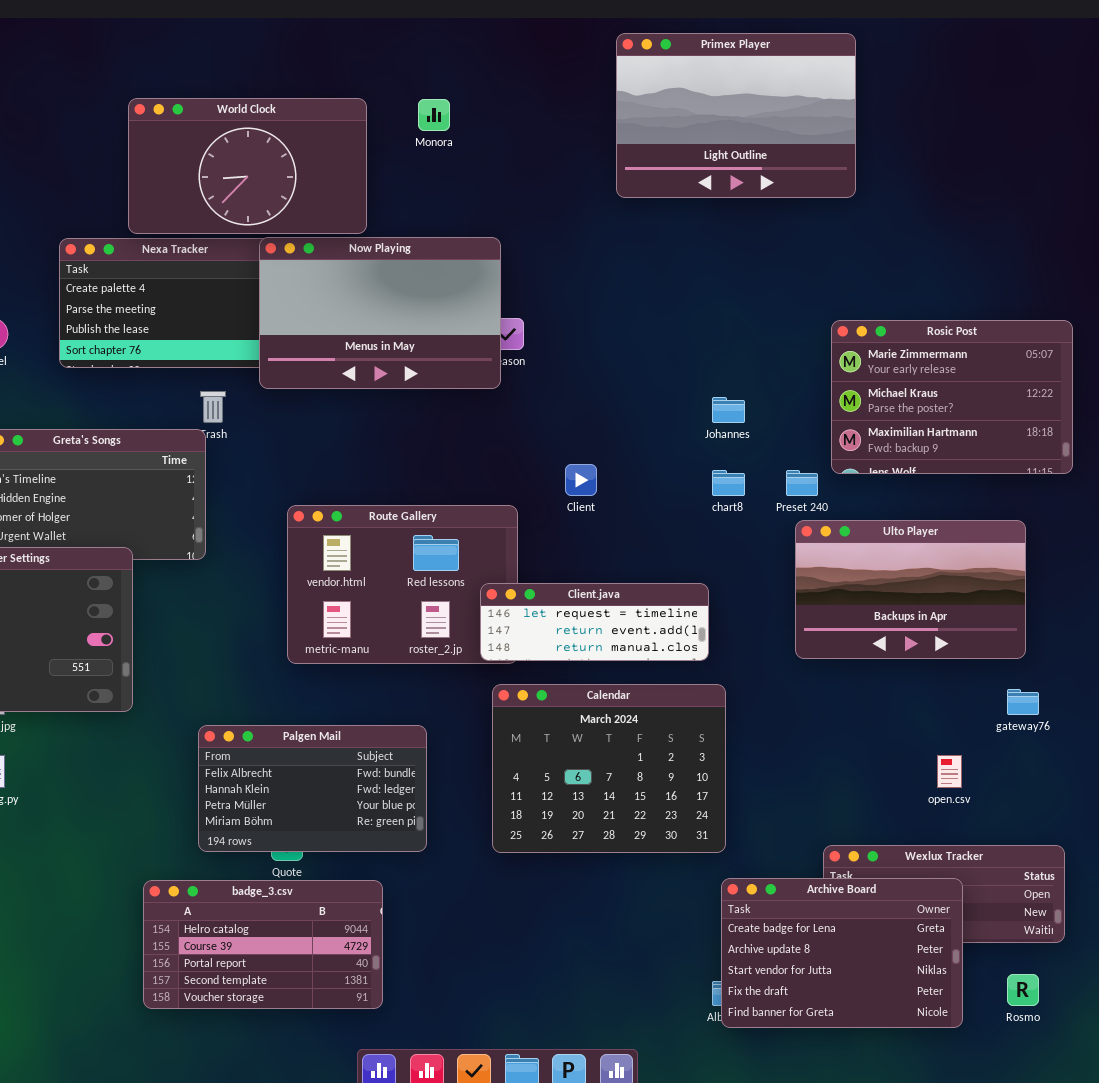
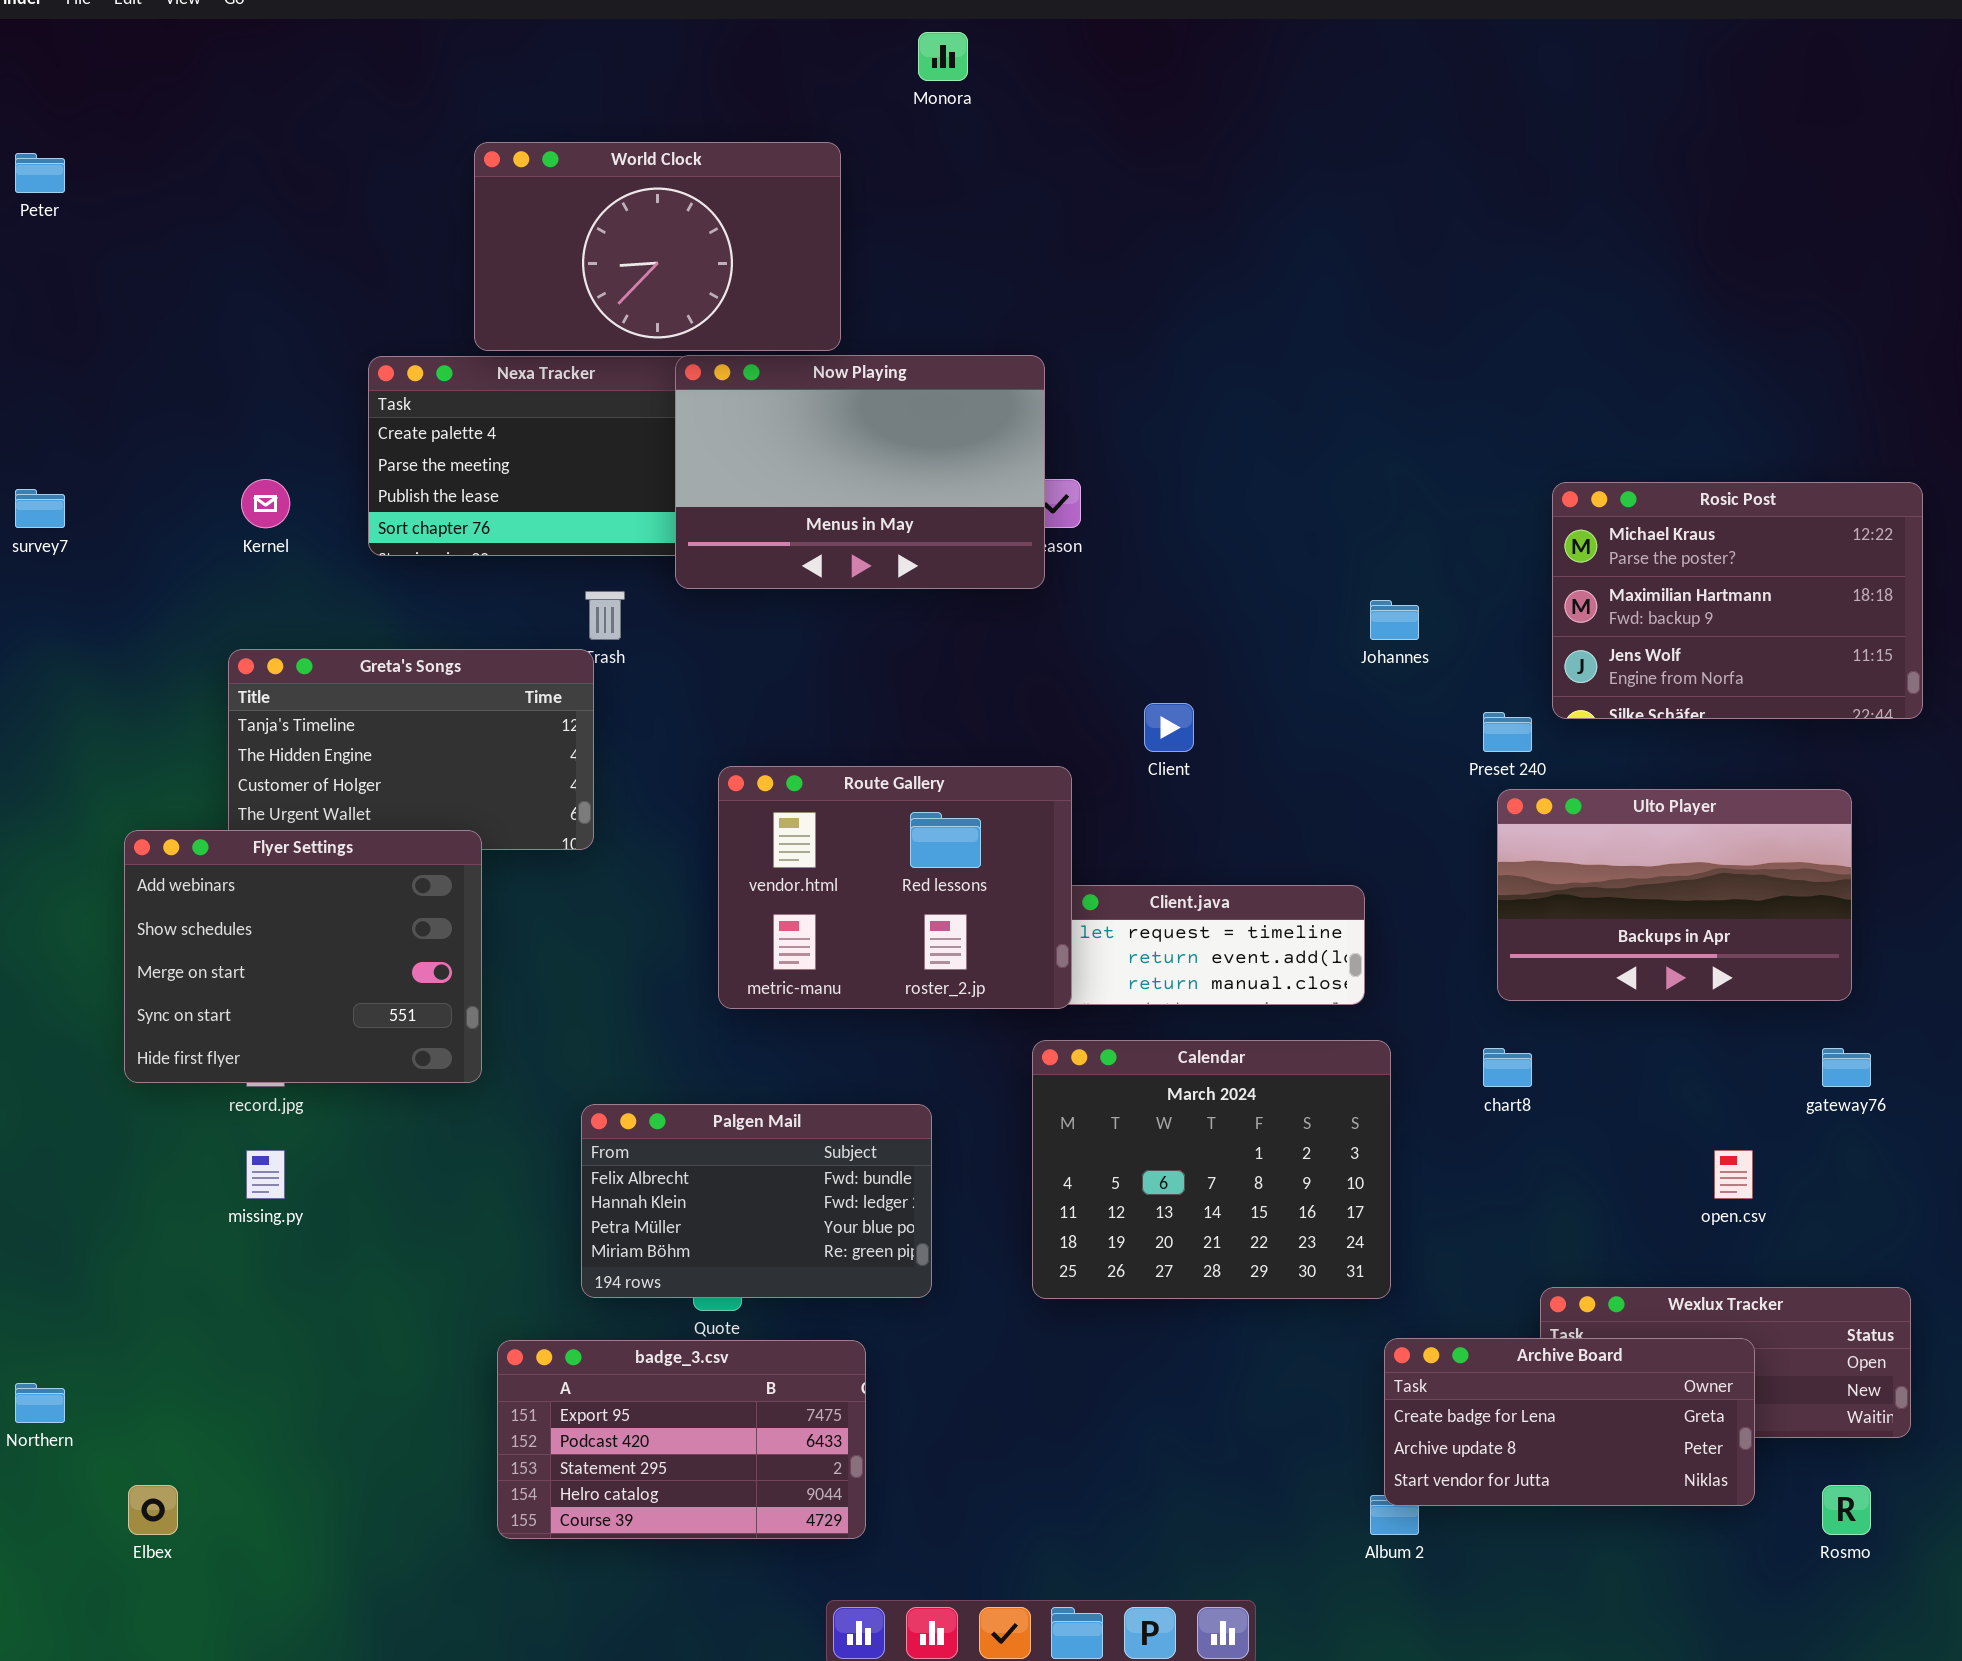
Primex Player: [616,33,856,198] -> none, closed
Monora: [418,99,450,131] -> [918,32,968,81], moved
Rosic Post: [831,320,1073,474] -> [1552,482,1923,719], scrolled down 1 row
chart8: [712,470,745,496] -> [1483,1048,1532,1087], moved
Route Gallery: [287,505,518,664] -> [718,766,1072,1009], raised
Archive Board: [721,878,963,1028] -> [1384,1338,1755,1506], resized
badge_3.csv: [143,880,383,1009] -> [497,1340,866,1539], scrolled up 3 rows

